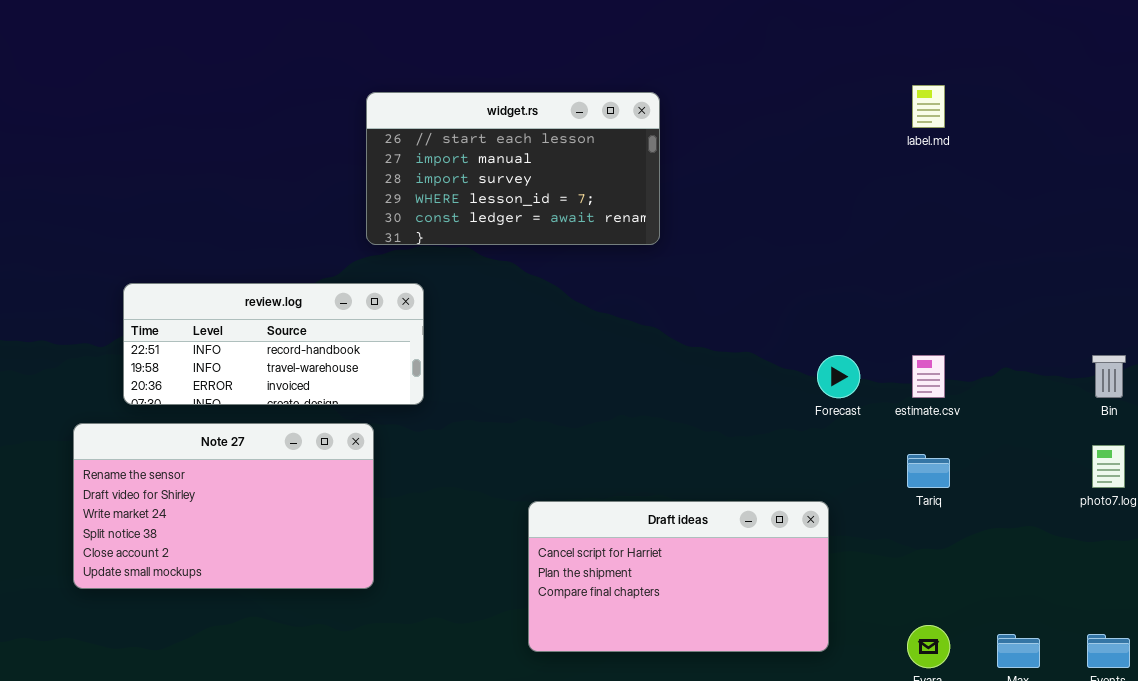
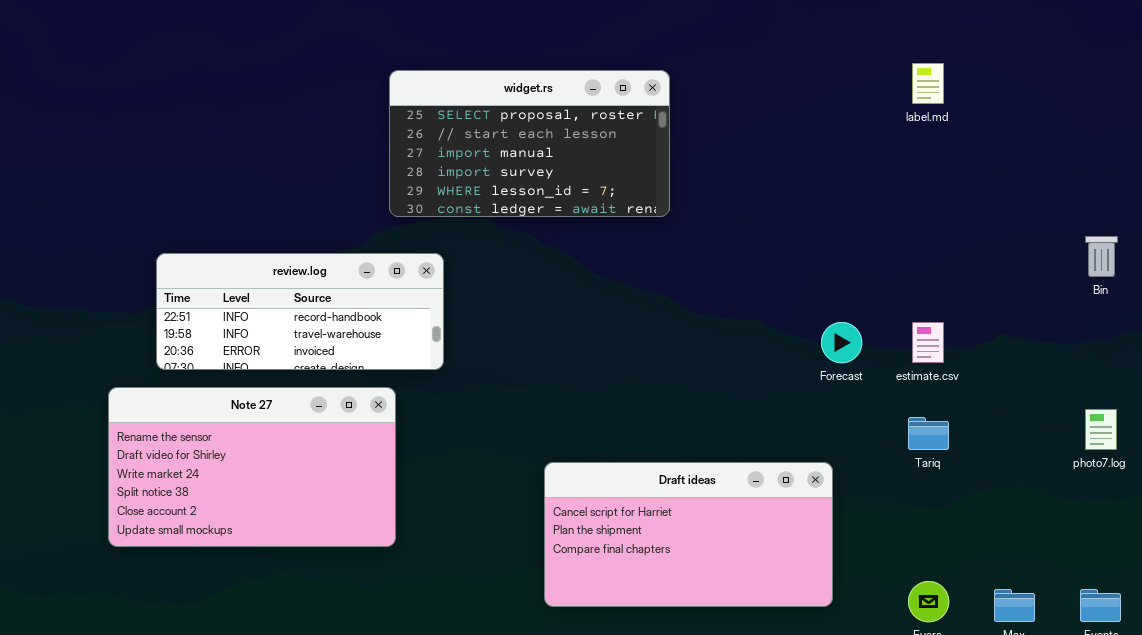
widget.rs: [366,92,660,245] -> [389,70,670,217], scrolled up 1 row
Bin: [1092,355,1126,398] -> [1085,236,1118,277], moved

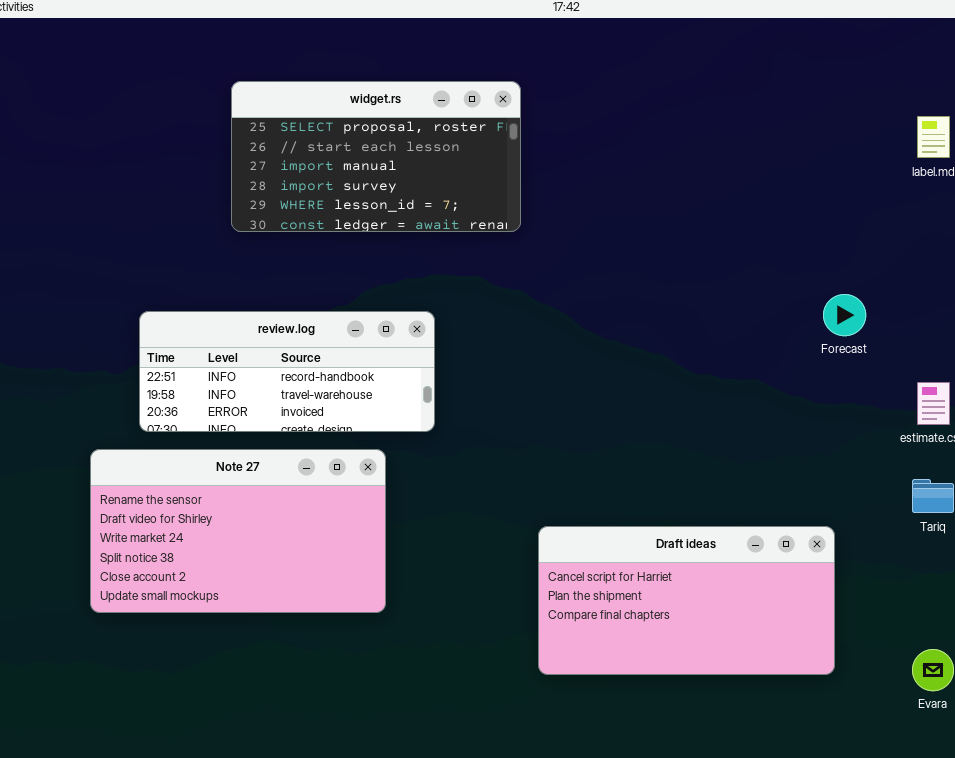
widget.rs: [389,70,670,217] -> [231,81,521,232], moved
Forecast: [821,322,862,363] -> [823,294,866,336], moved

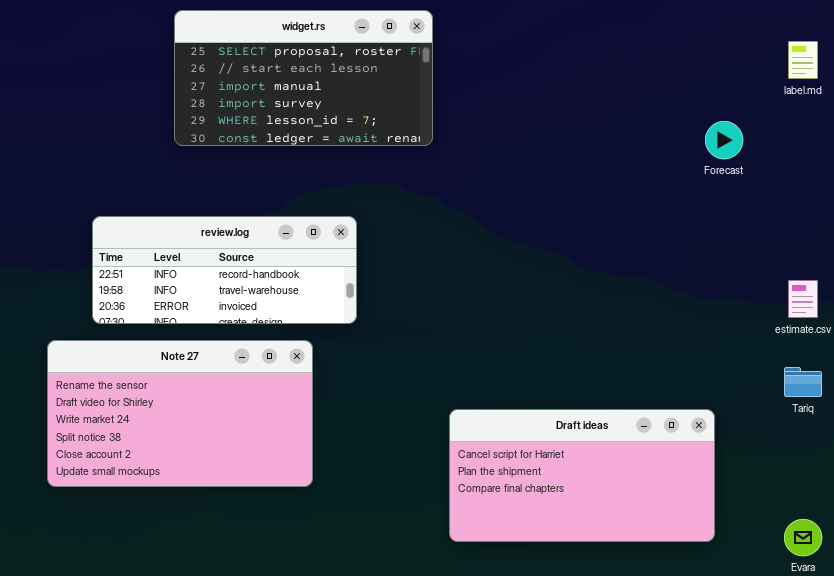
Forecast: [823,294,866,336] -> [705,121,743,159], moved

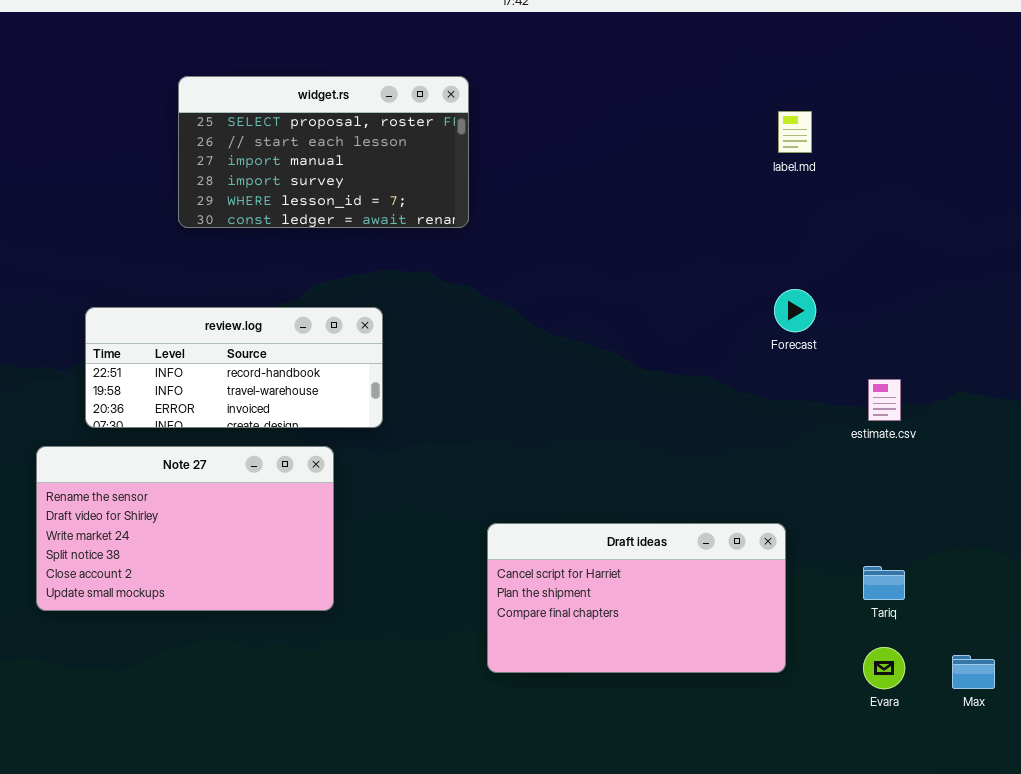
label.md: [788,41,818,79] -> [778,111,812,153], moved
Forecast: [705,121,743,159] -> [774,289,816,332], moved
Tariq: [784,367,822,397] -> [863,566,905,600], moved

